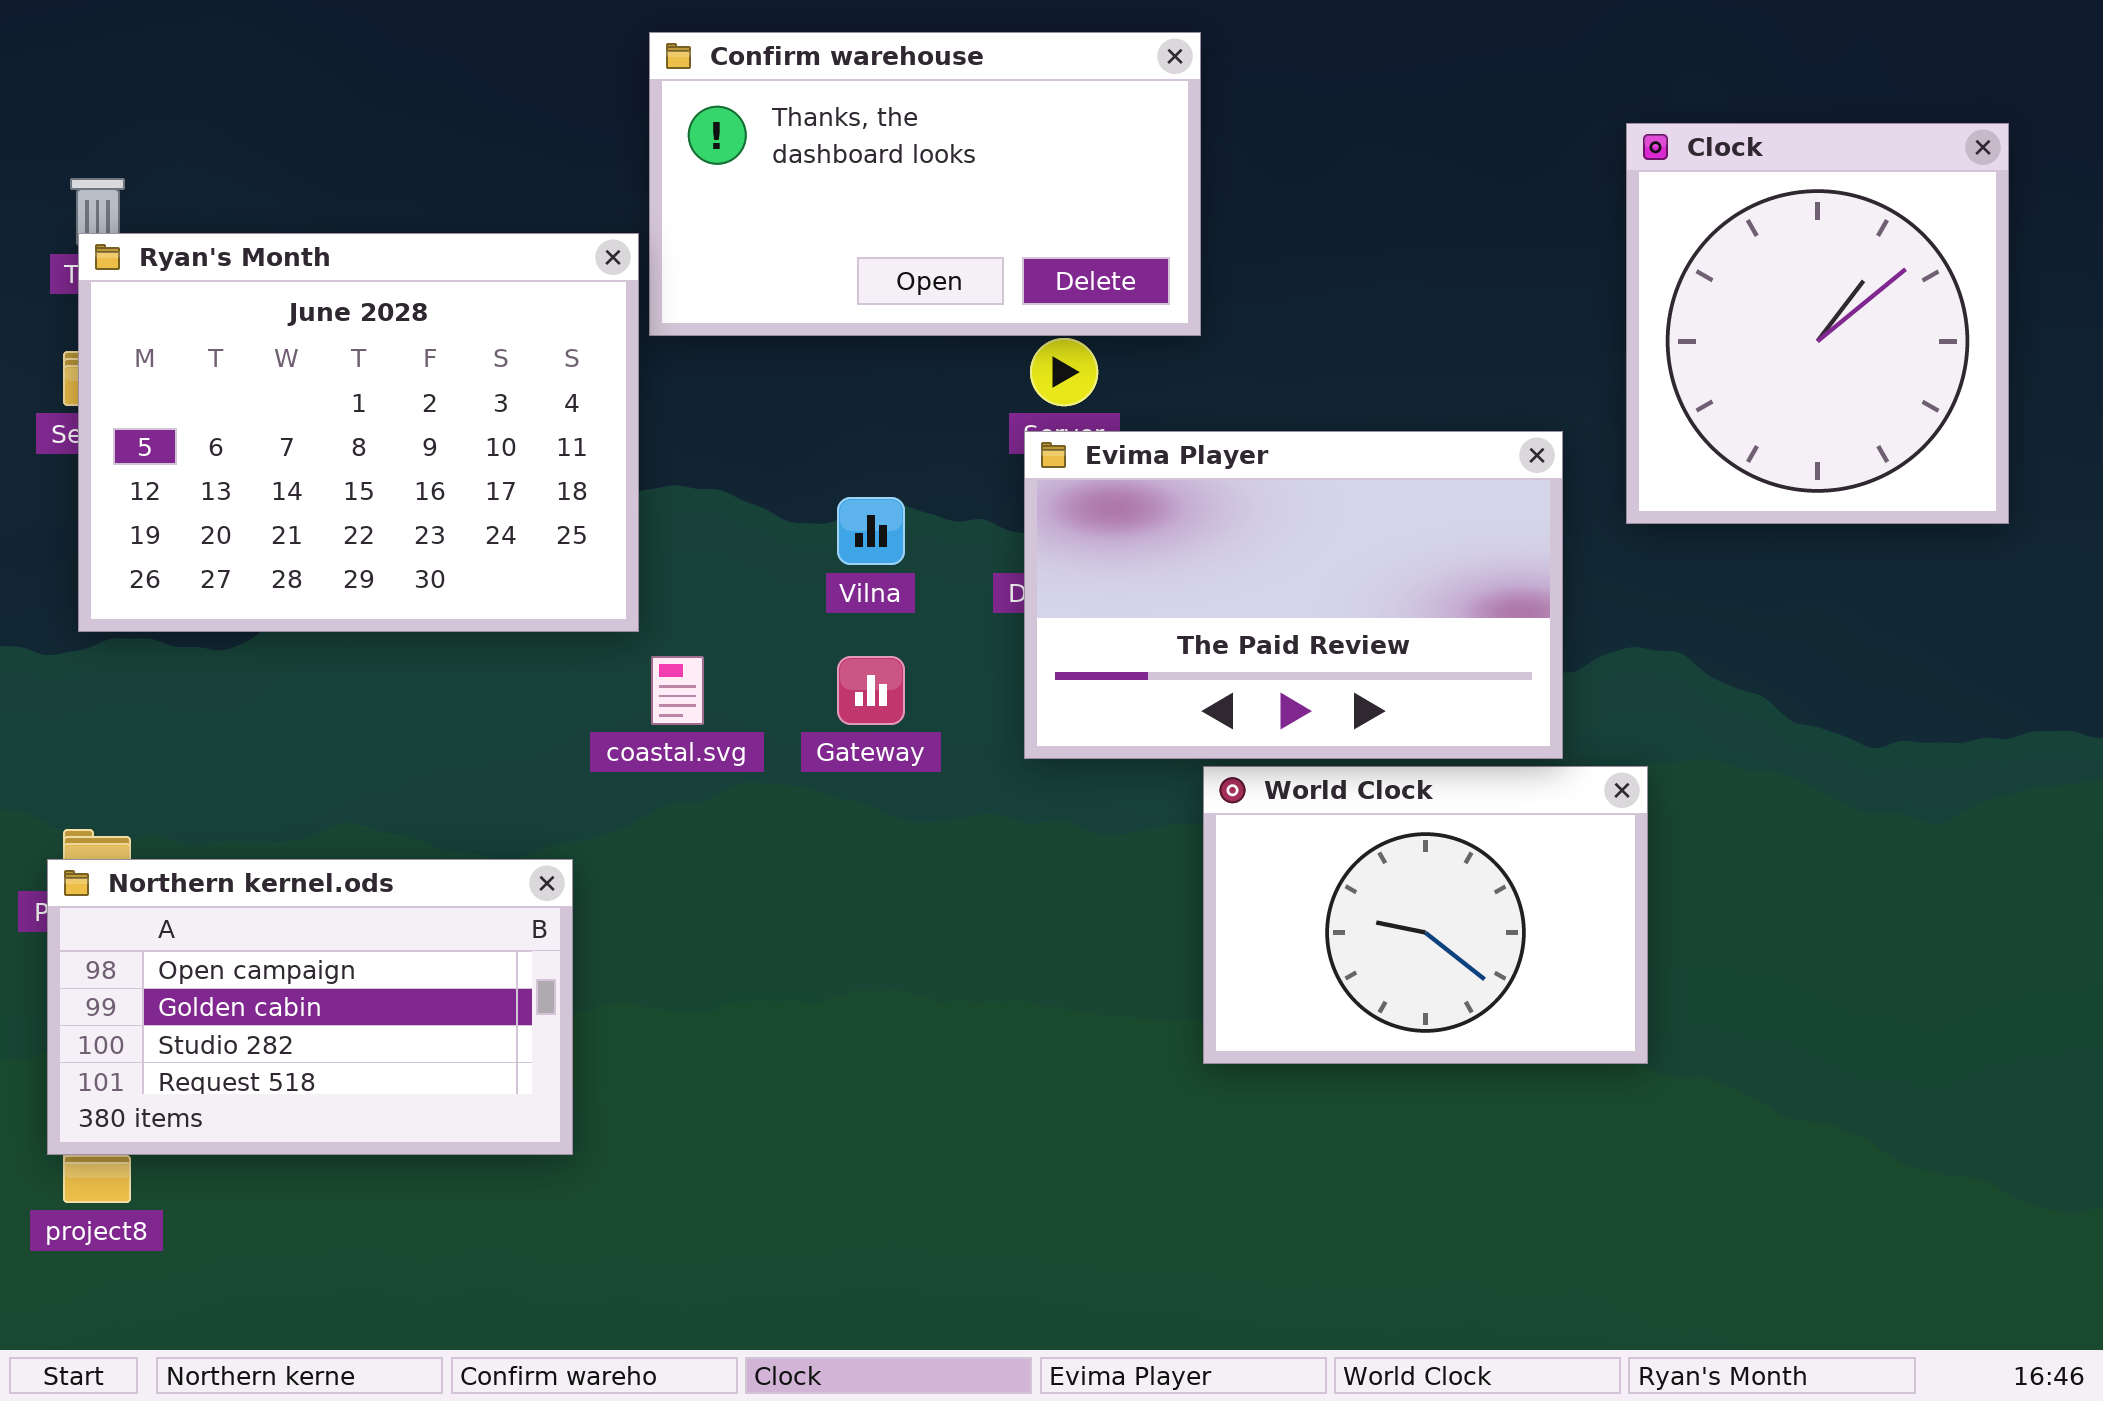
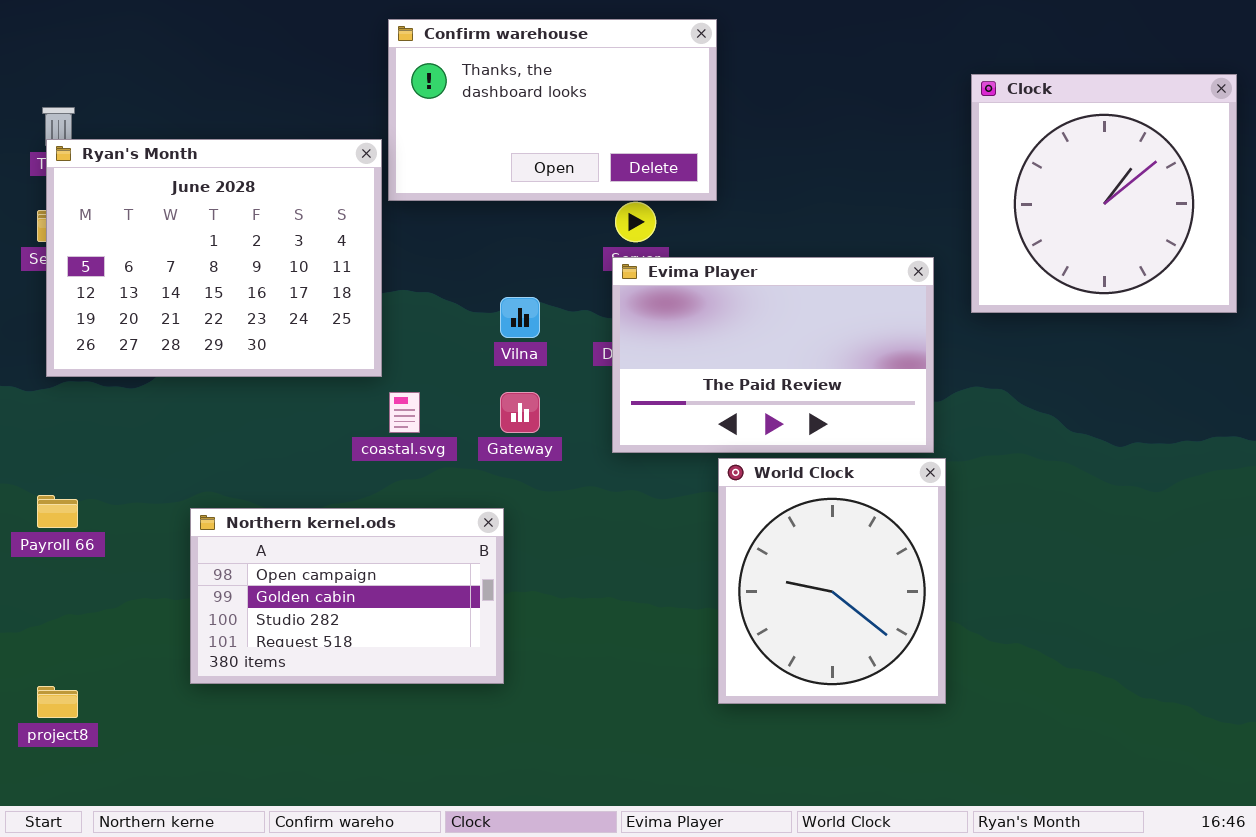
Clock: [1626,123,2009,524] -> [971,74,1237,313], resized
World Clock: [1203,766,1648,1064] -> [718,458,946,704], resized
Northern kernel.ods: [47,859,573,1155] -> [190,508,504,684], moved

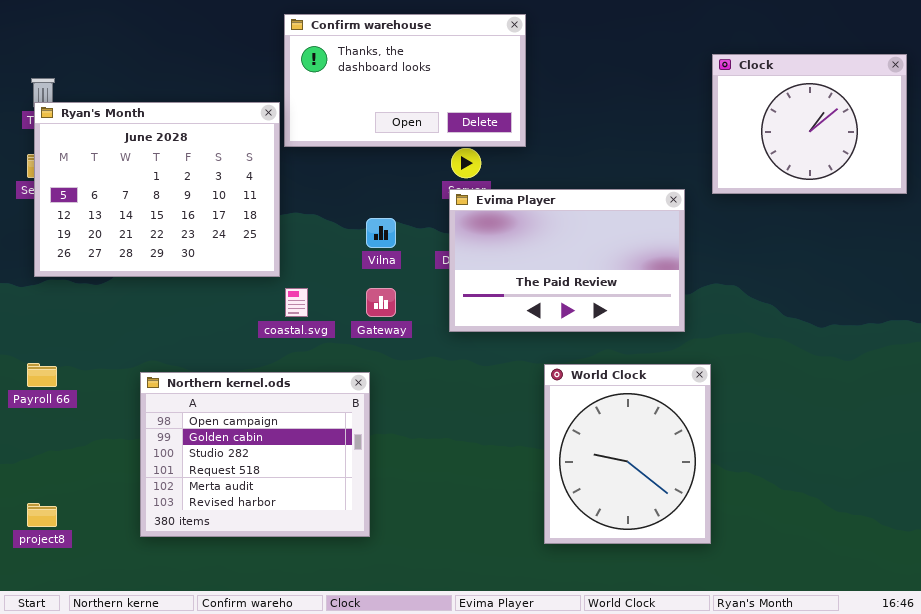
Clock: [971,74,1237,313] -> [712,54,907,194], resized
World Clock: [718,458,946,704] -> [544,364,711,544], moved
Northern kernel.ods: [190,508,504,684] -> [140,372,370,537], resized

